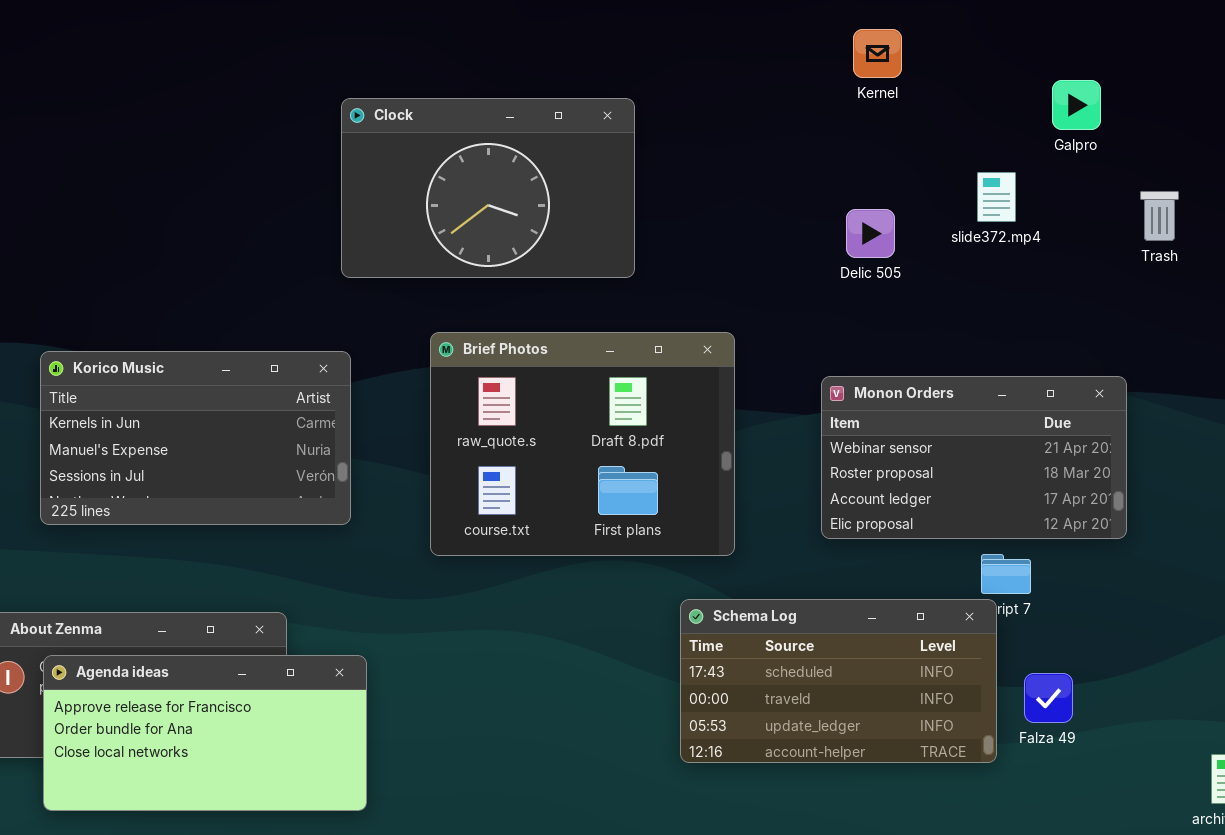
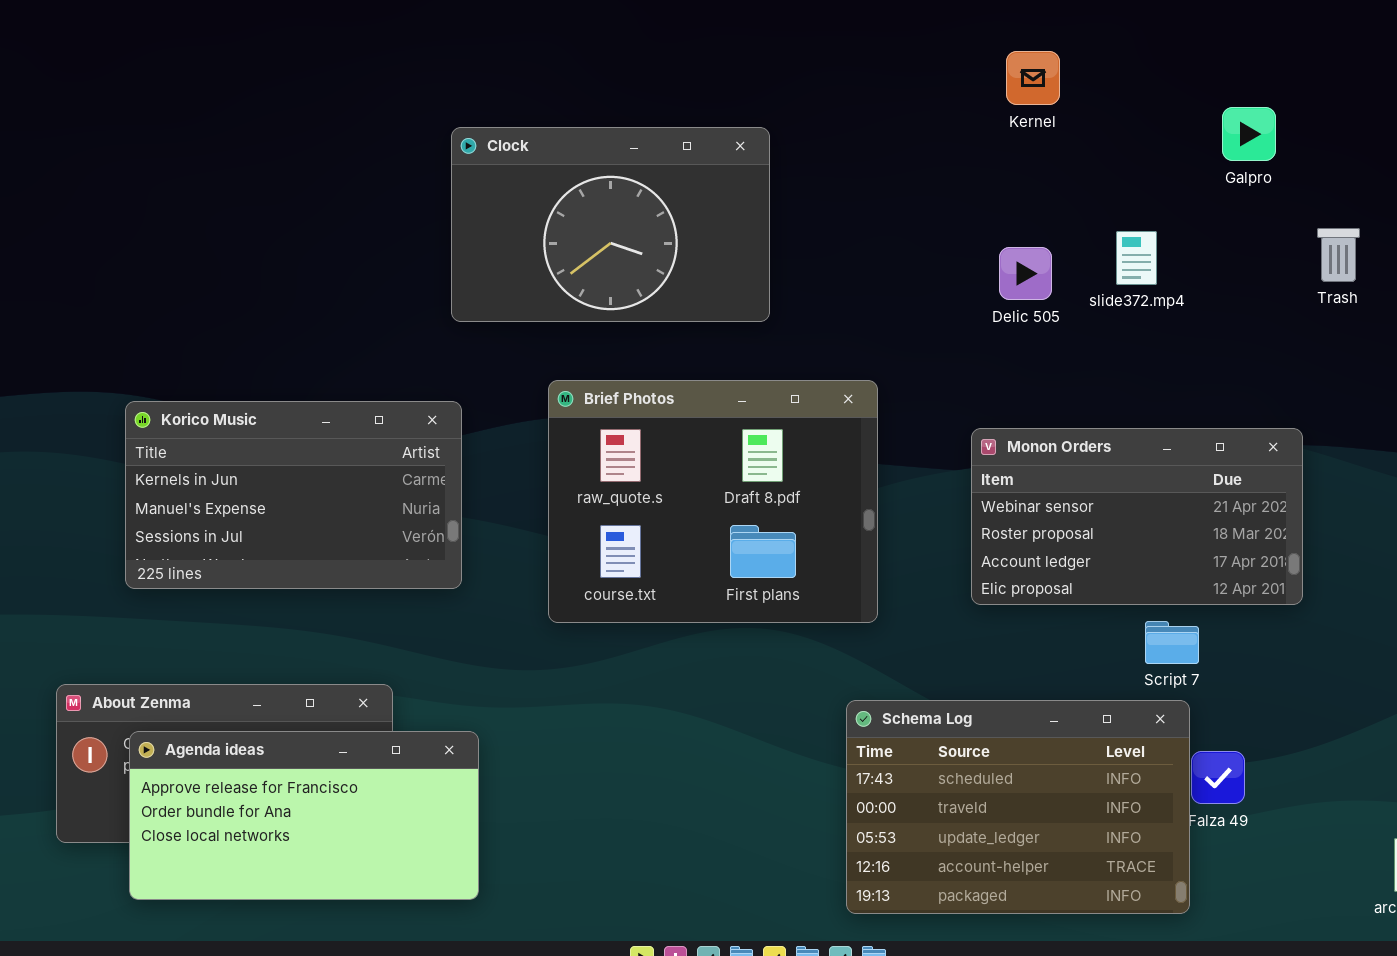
slide372.mp4: [977,172,1016,222] -> [1116,231,1157,285], moved
Schema Log: [680,599,997,763] -> [846,700,1190,914], moved, resized

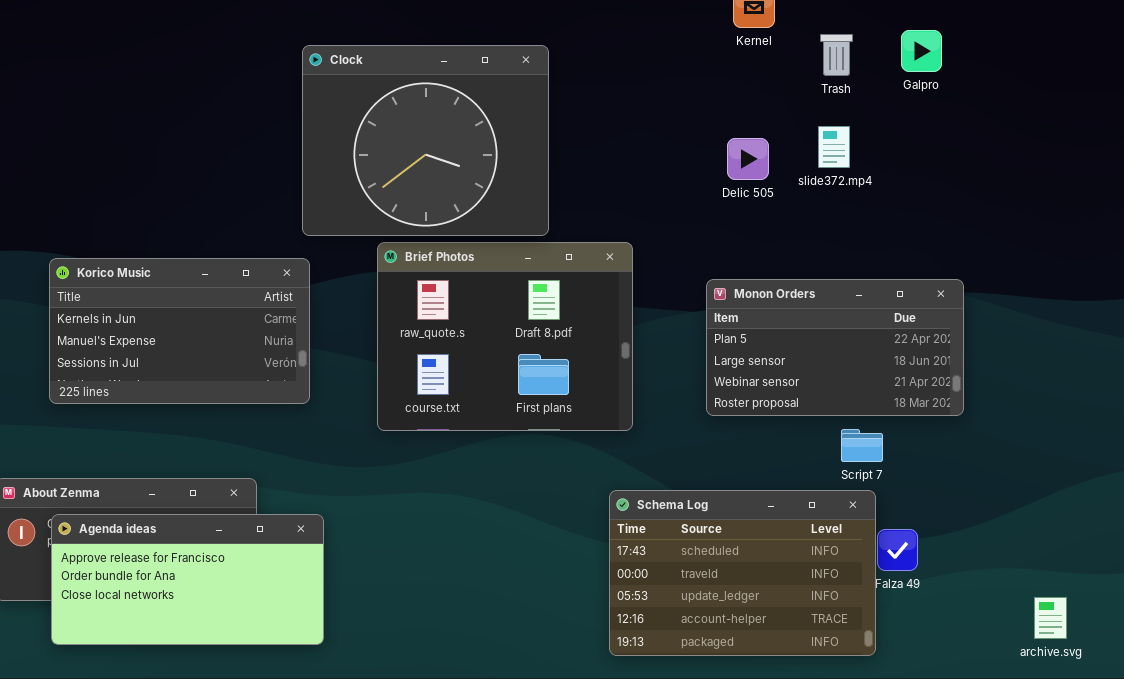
Clock: [451,127,770,322] -> [302,45,549,236], resized
Trash: [1317,228,1360,282] -> [820,34,853,76], moved
Monon Orders: [971,428,1303,605] -> [706,279,964,416], scrolled up 2 rows

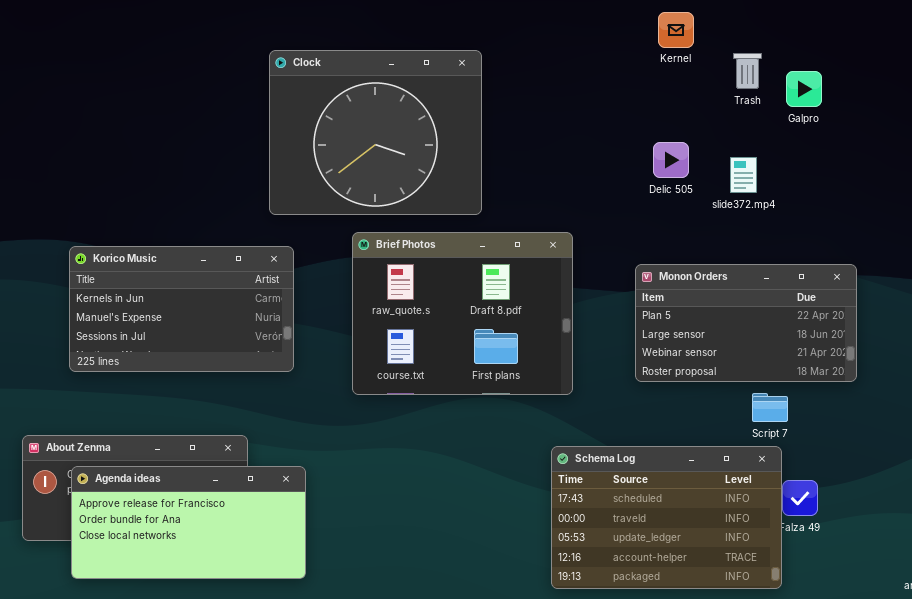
Galpro: [901,30,942,72] -> [786,71,822,107], moved
Clock: [302,45,549,236] -> [269,50,482,215], moved
slide372.mp4: [818,126,850,168] -> [730,157,757,193], moved

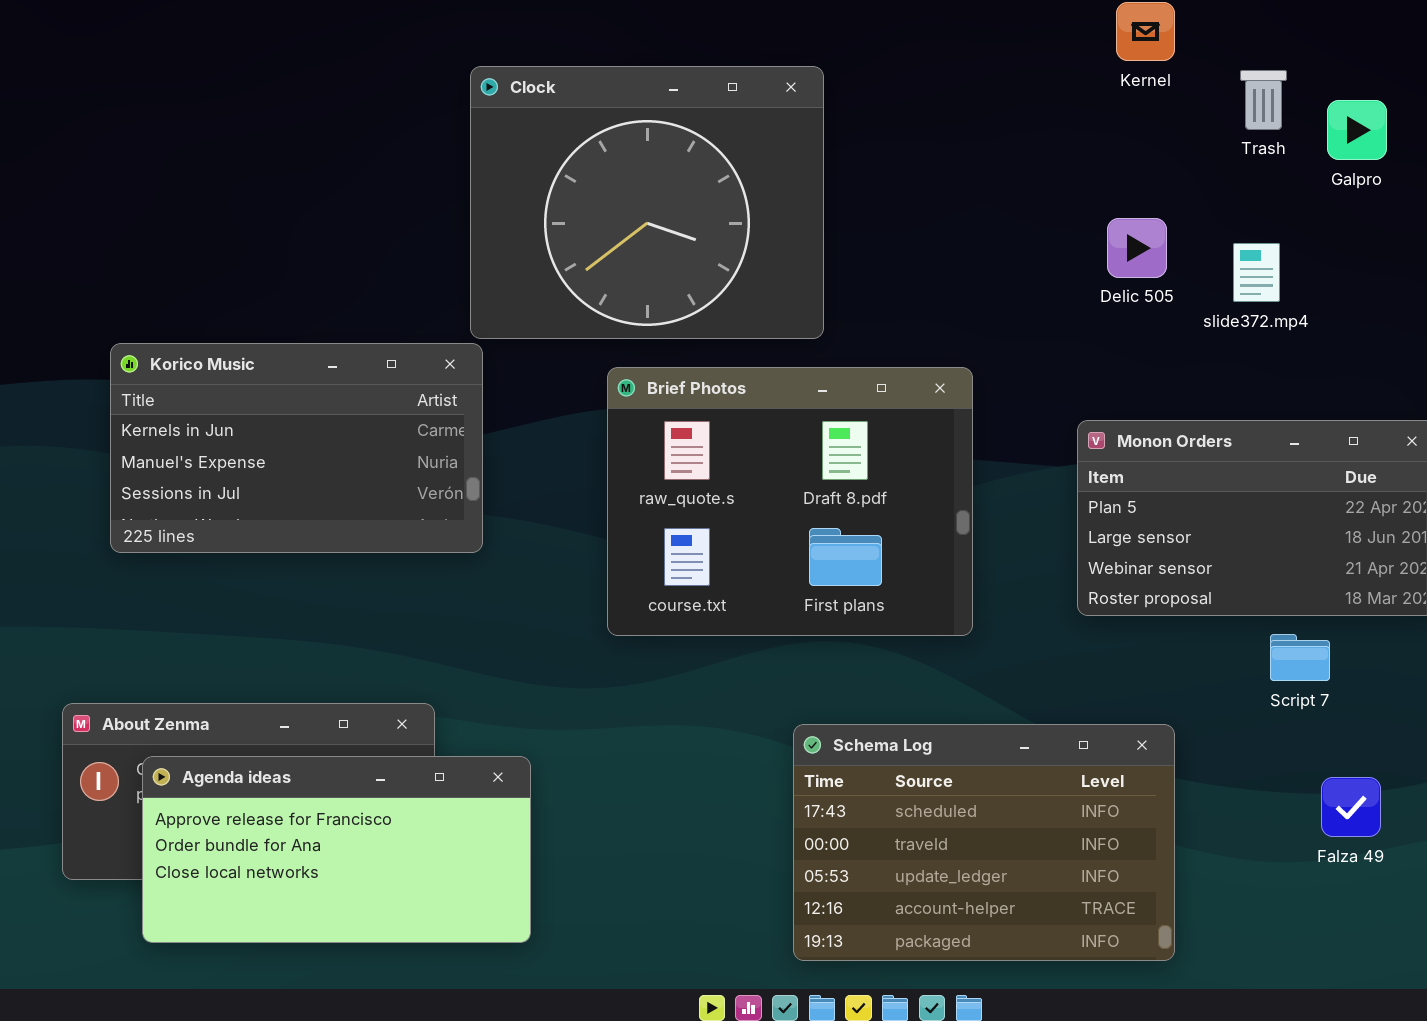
Korico Music: [69,246,294,372] -> [110,343,483,553], moved
Schema Log: [551,446,782,589] -> [793,724,1175,961], moved

